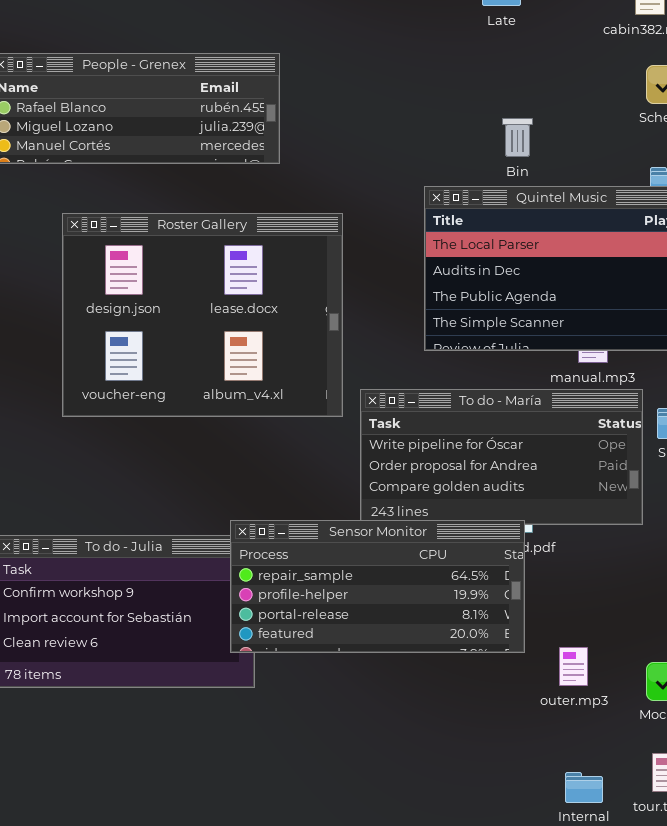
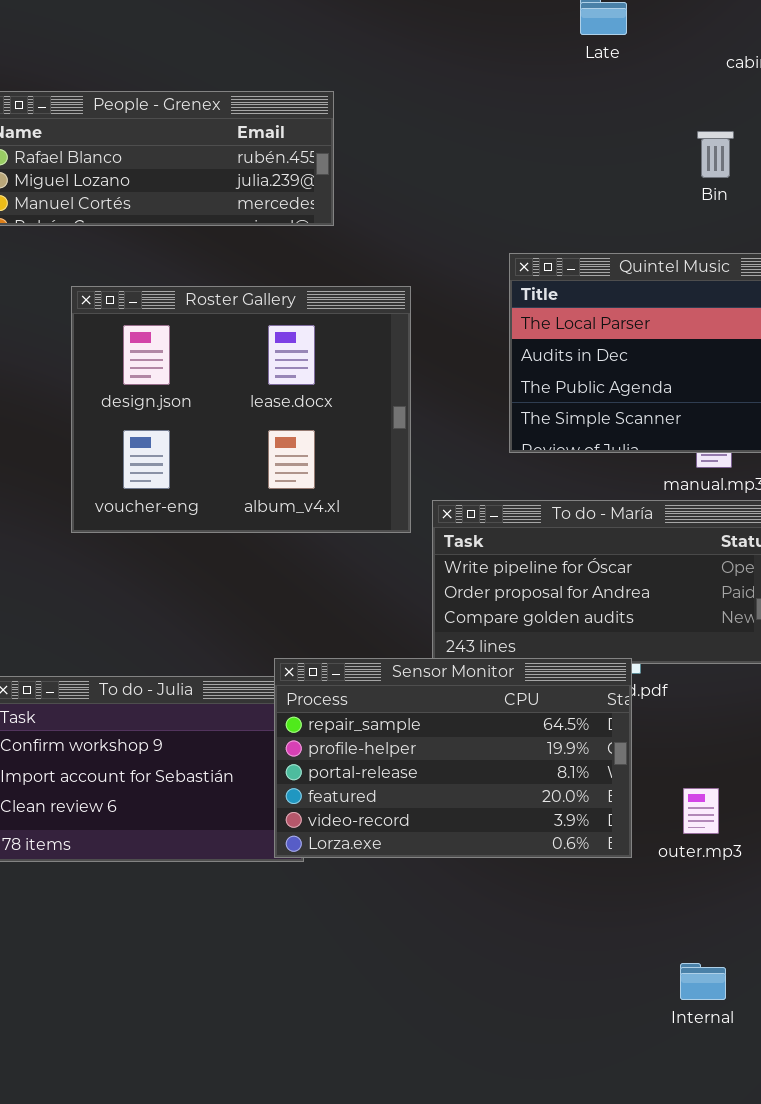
Bin: [502,118,533,157] -> [697,131,734,178], moved
Sensor Monitor: [230,520,525,653] -> [274,658,632,858], resized
outer.mp3: [559,647,588,686] -> [683,788,719,834], moved

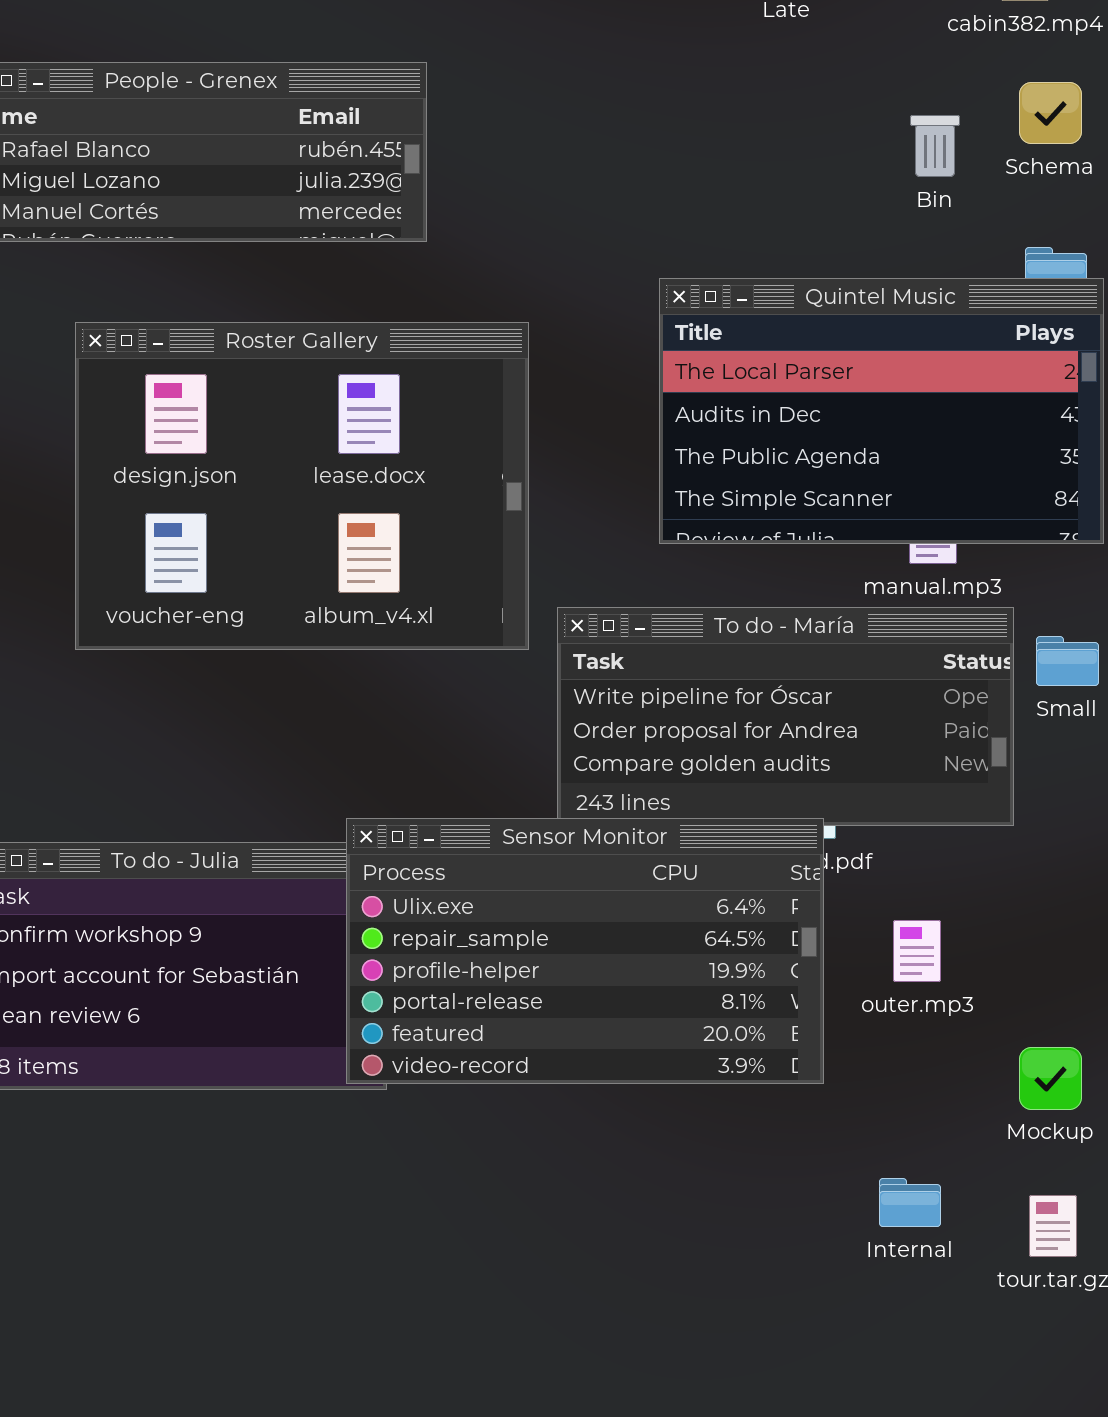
Sensor Monitor: [274,658,632,858] -> [346,818,824,1084], scrolled up 1 row
outer.mp3: [683,788,719,834] -> [893,920,941,982], moved
Internal: [680,963,726,1000] -> [879,1178,941,1227], moved

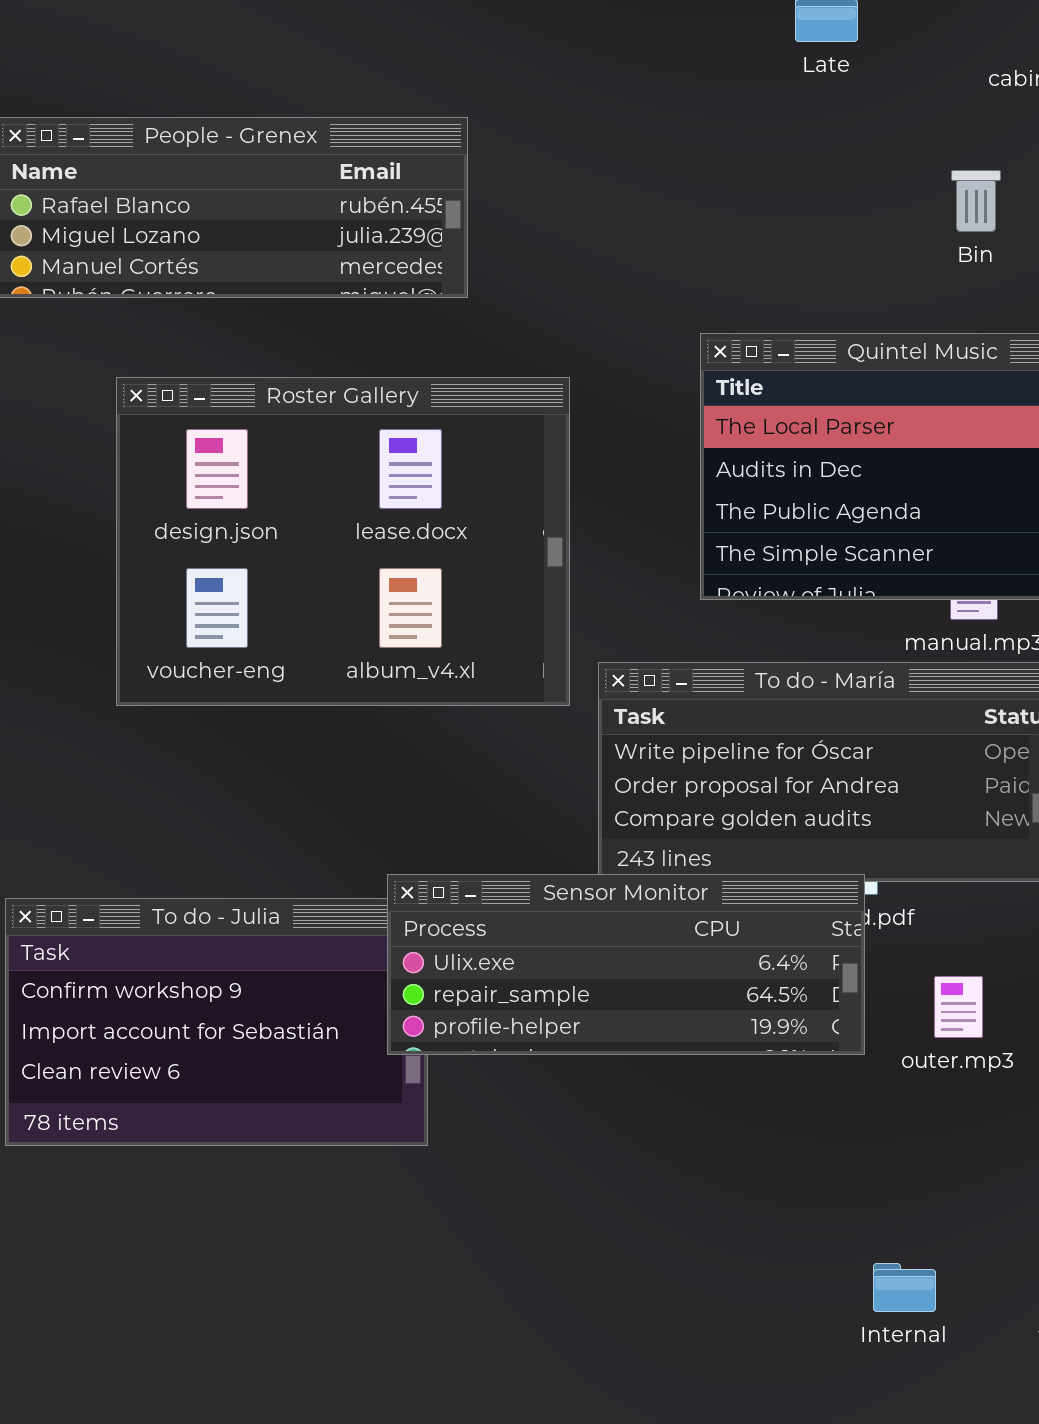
Sensor Monitor: [346,818,824,1084] -> [387,874,865,1055], resized
Internal: [879,1178,941,1227] -> [873,1263,936,1312], moved

